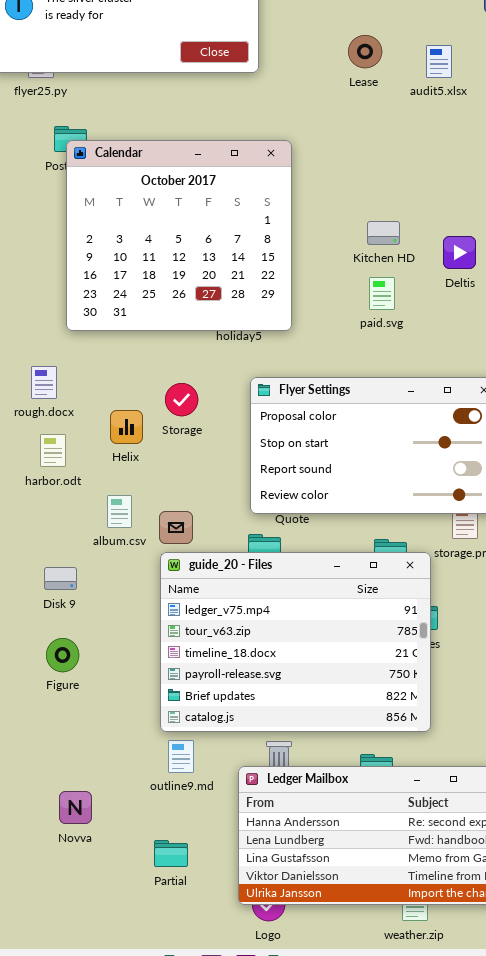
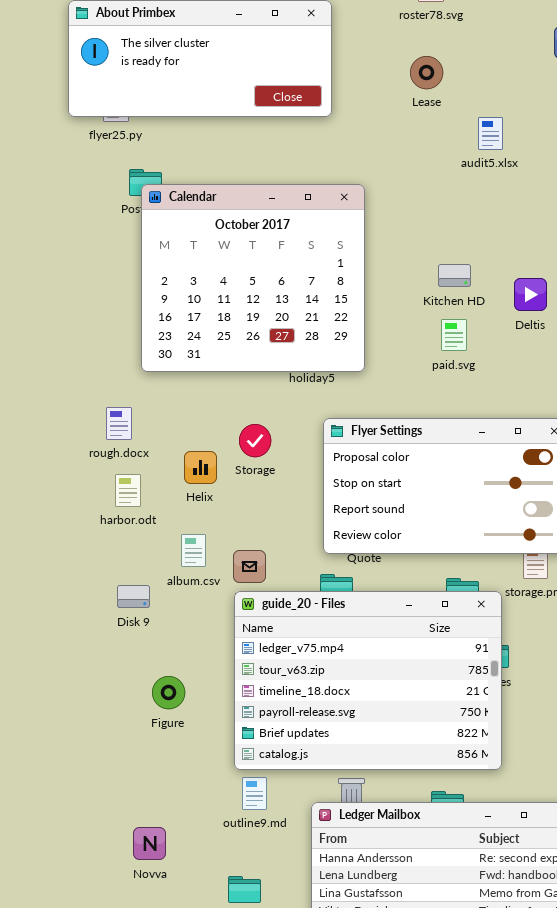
Lease: [348,35,382,68] -> [410,56,443,89], moved
audit5.xlsx: [426,45,452,78] -> [478,117,503,150], moved
Disk 9: [44,567,77,590] -> [117,585,150,608], moved
Figure: [46,638,79,672] -> [152,676,185,709], moved

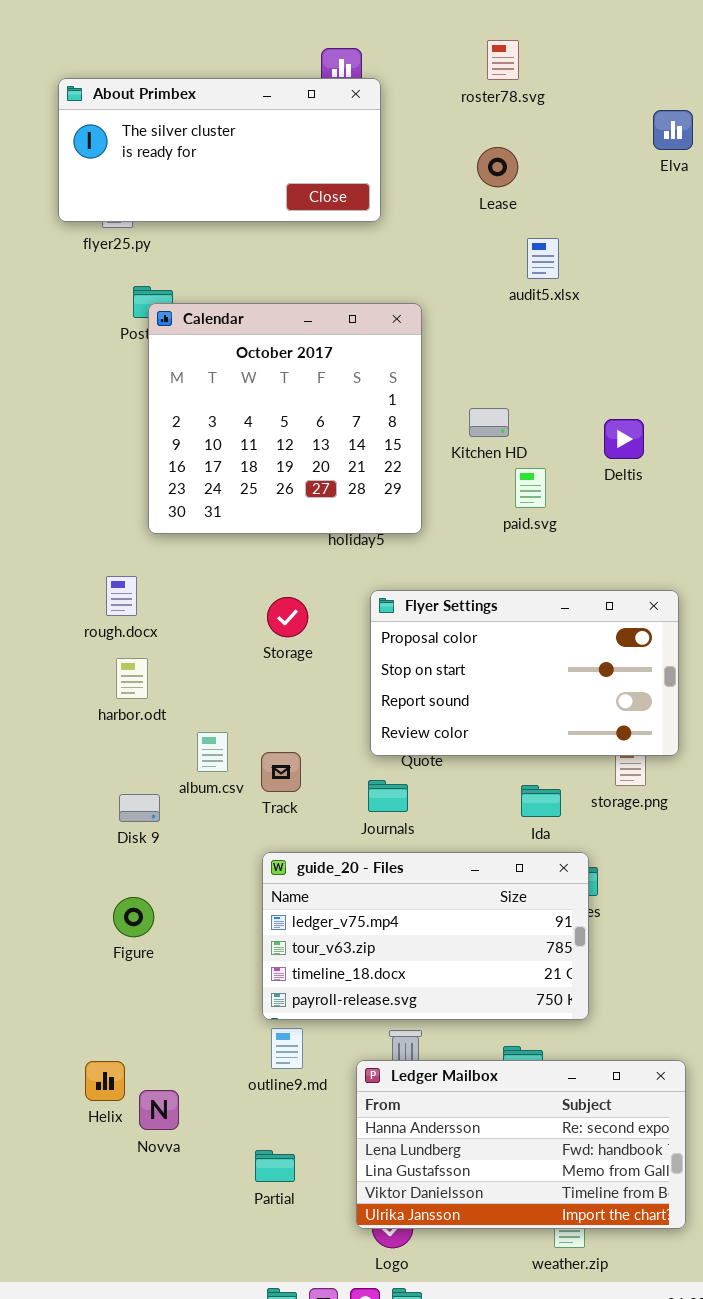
audit5.xlsx: [478,117,503,150] -> [527,238,559,279], moved
Kitchen HD: [438,264,471,287] -> [469,408,509,437], moved
Helix: [184,451,217,484] -> [85,1061,125,1101], moved
guide_20 - Files: [234,591,502,770] -> [262,852,589,1020], resized
Figure: [152,676,185,709] -> [113,897,154,937], moved

